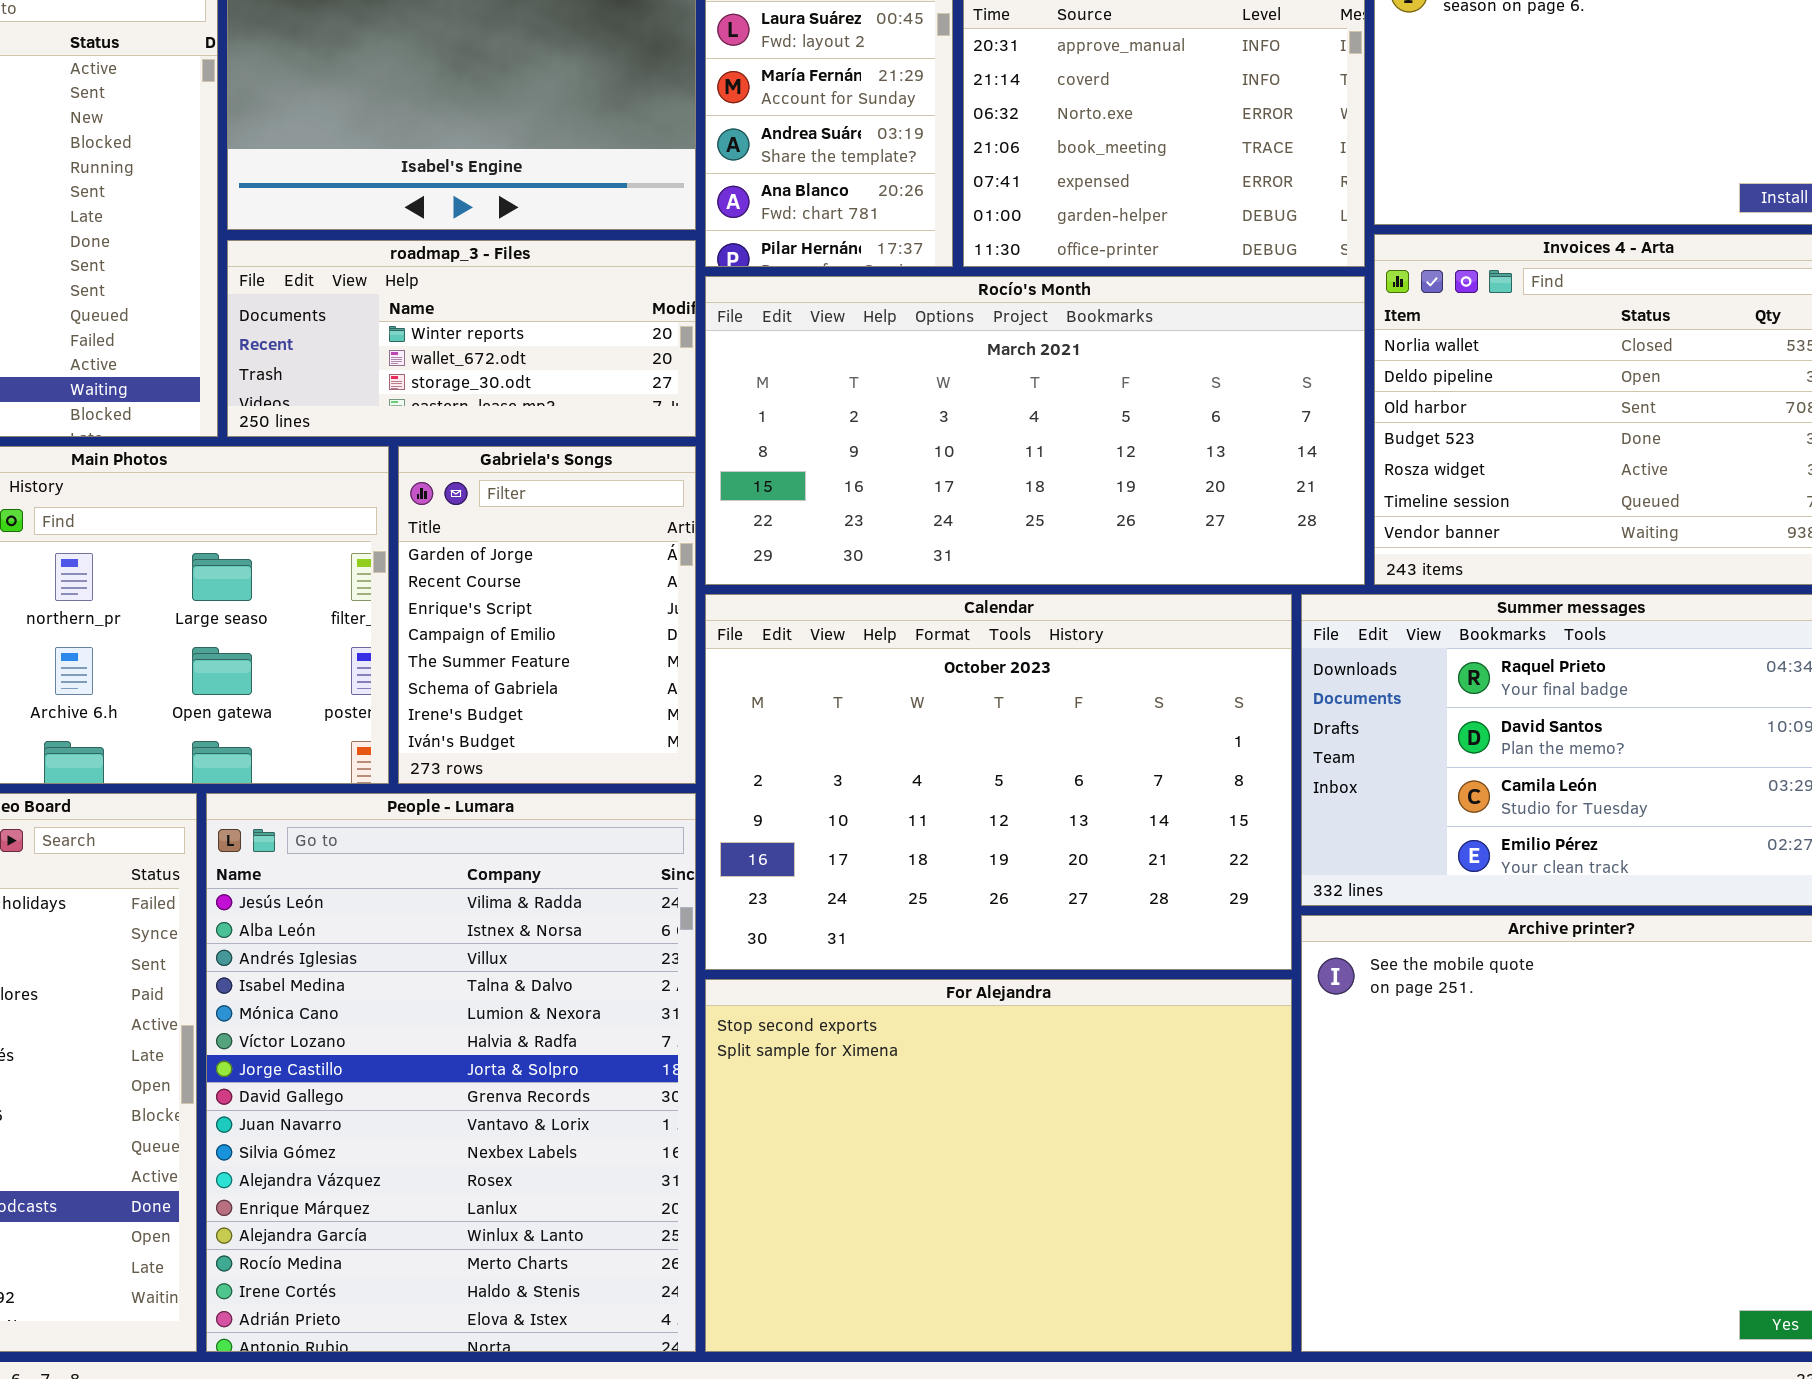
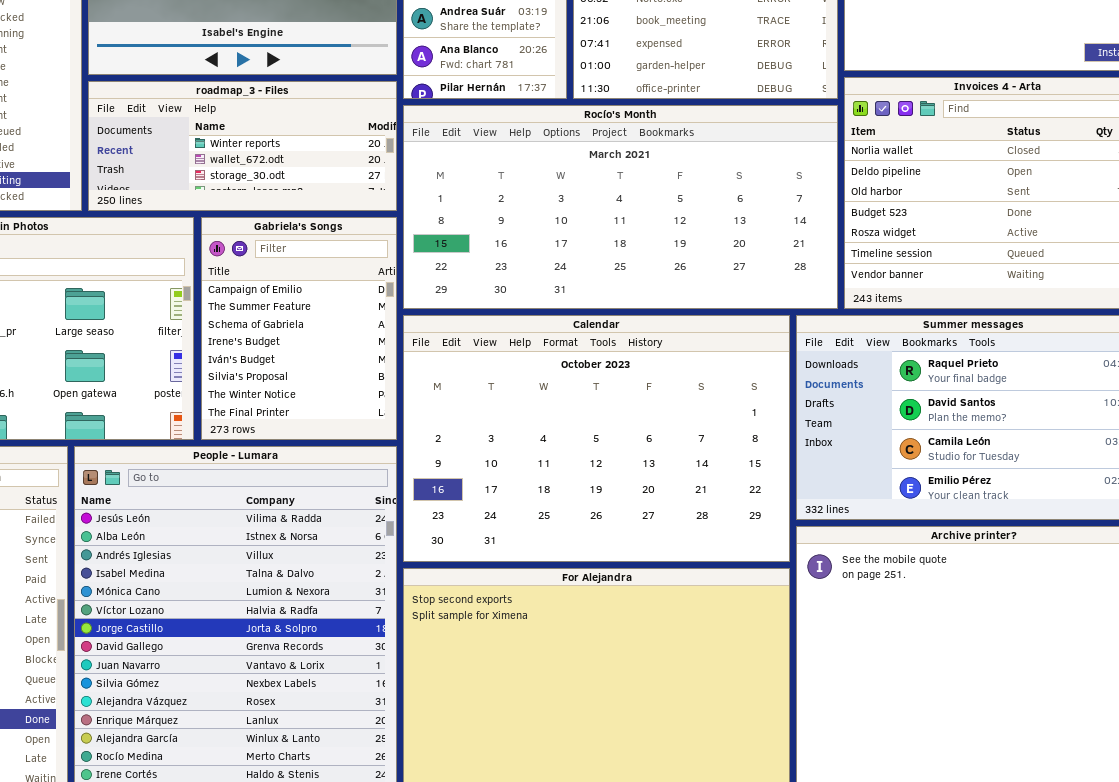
Gabriela's Songs: [398,446,696,784] -> [201,217,397,440], scrolled down 3 rows

